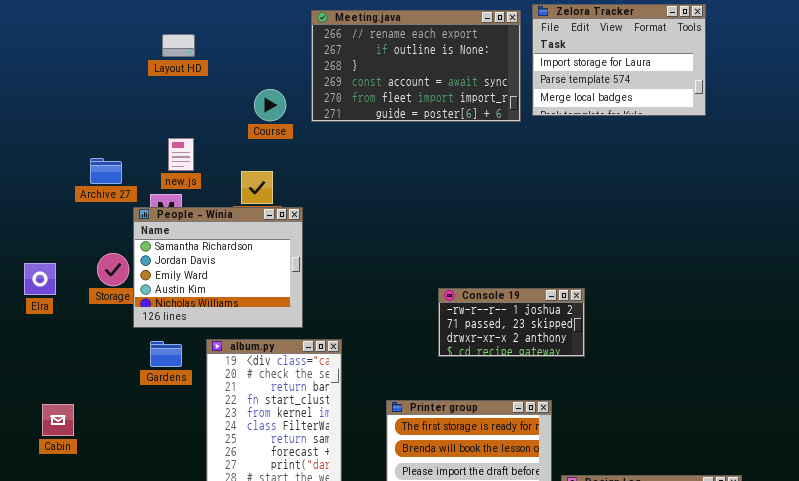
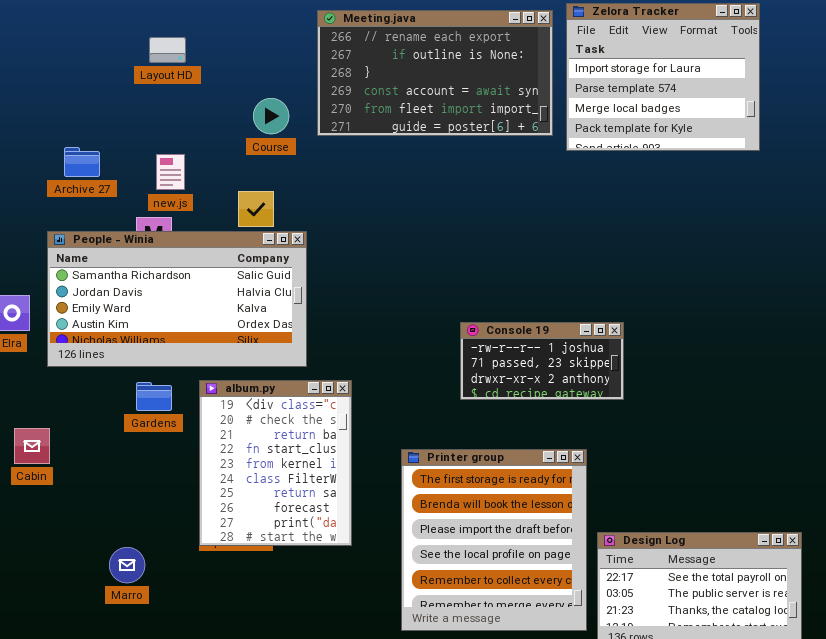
Zelora Tracker: [532,4,706,116] -> [566,3,760,151], resized
Archive 27: [90,158,122,184] -> [64,147,100,177], moved
People - Winia: [133,207,303,328] -> [47,231,307,367], resized
Cabin: [42,404,74,436] -> [14,428,50,464], moved

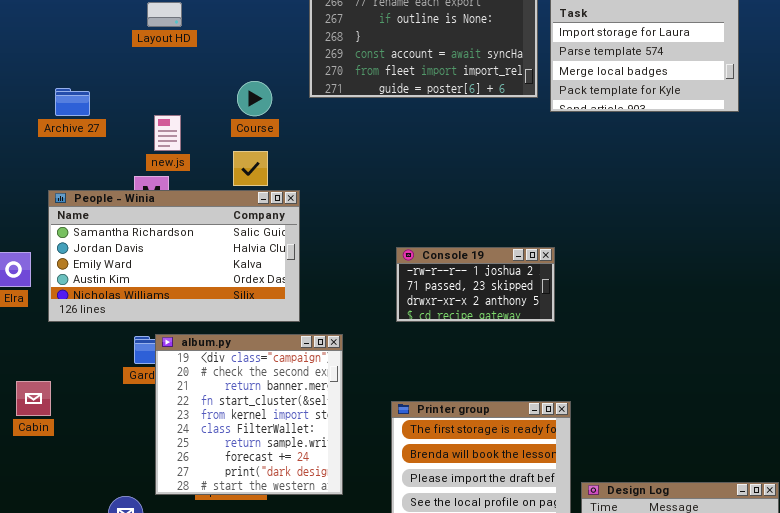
Course: [253,98,289,134] -> [237,81,272,116], moved
Archive 27: [64,147,100,177] -> [55,88,90,116], moved
Console 19: [460,322,624,400] -> [396,247,555,322], moved
album.py: [199,380,352,546] -> [155,334,343,495], resized

